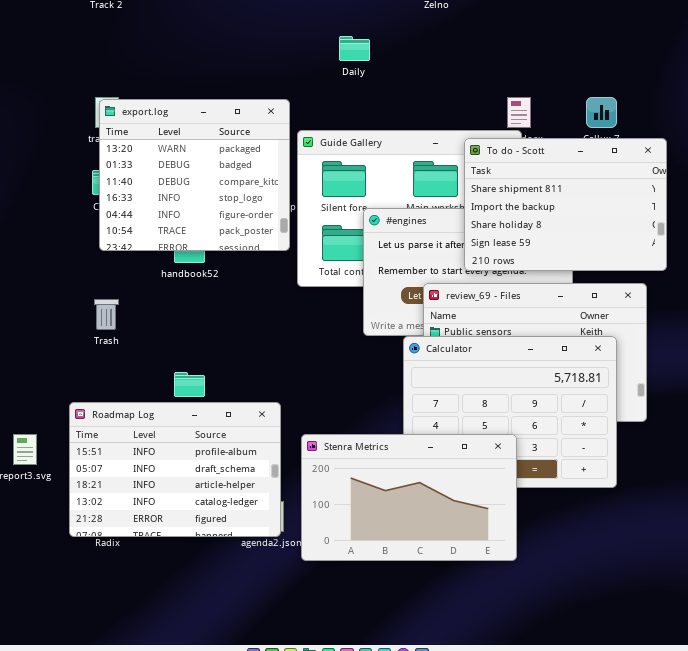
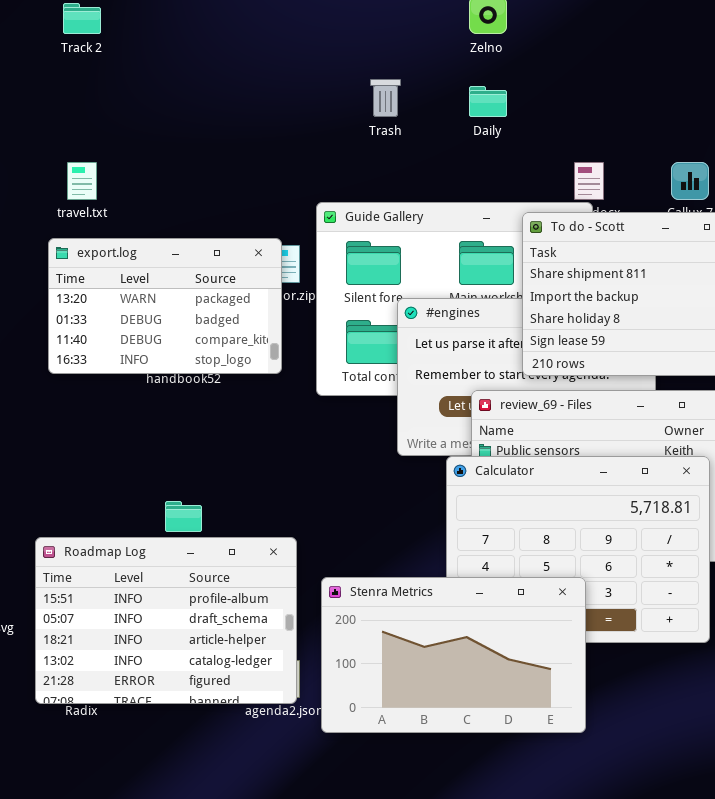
Daily: [339,36,370,61] -> [469,86,507,117], moved
export.log: [99,99,290,251] -> [48,238,282,374], moved, resized
Trash: [94,299,119,330] -> [370,79,401,117], moved

